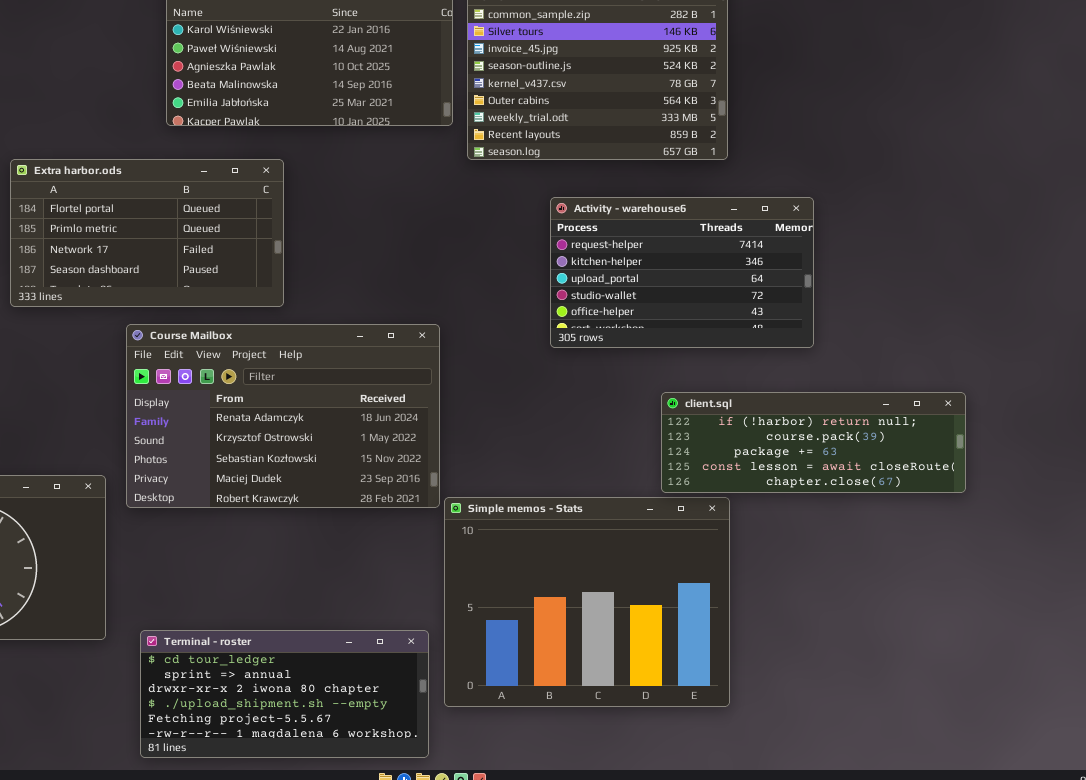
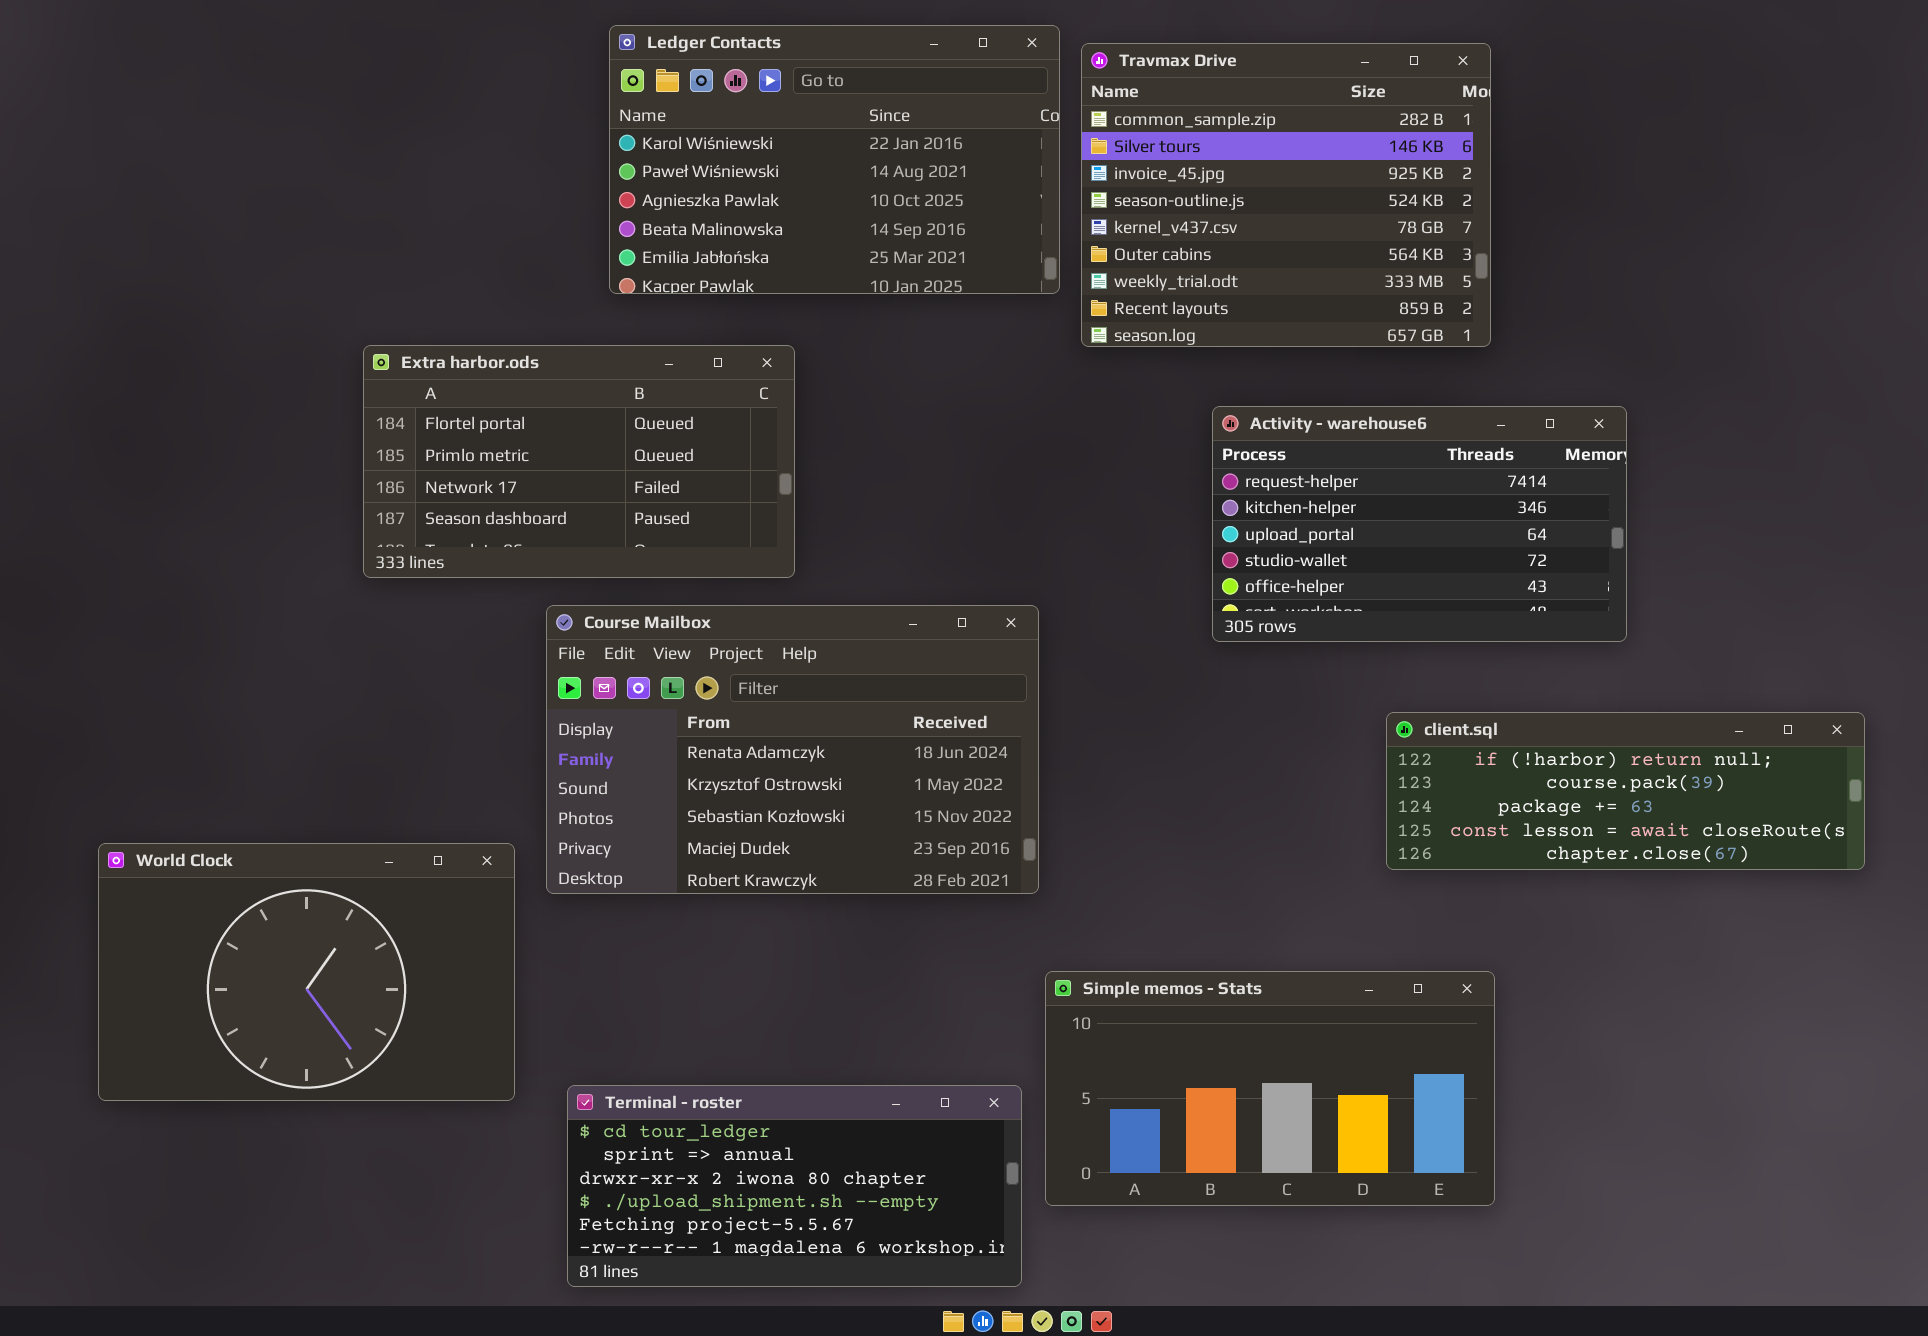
Simple memos - Stats: [444,497,730,707] -> [1045,971,1495,1206], resized

